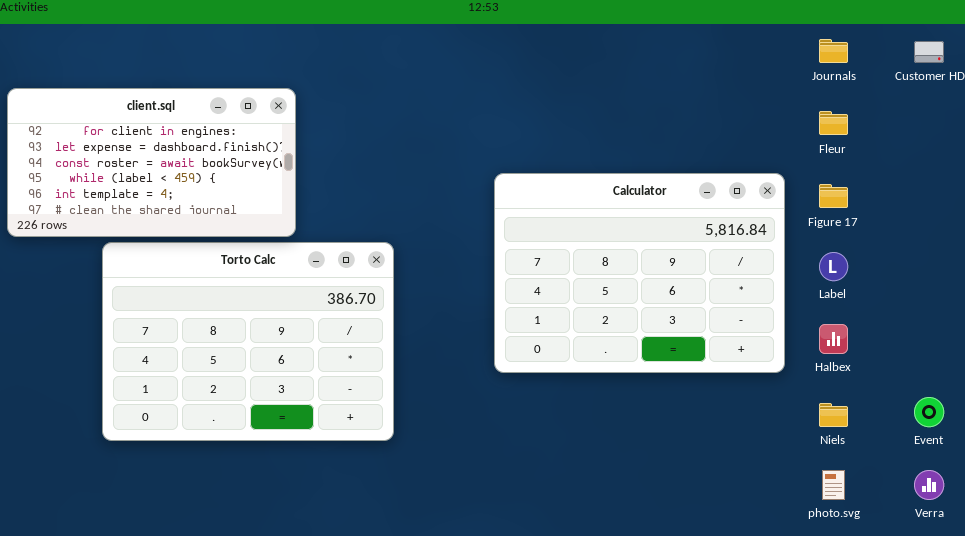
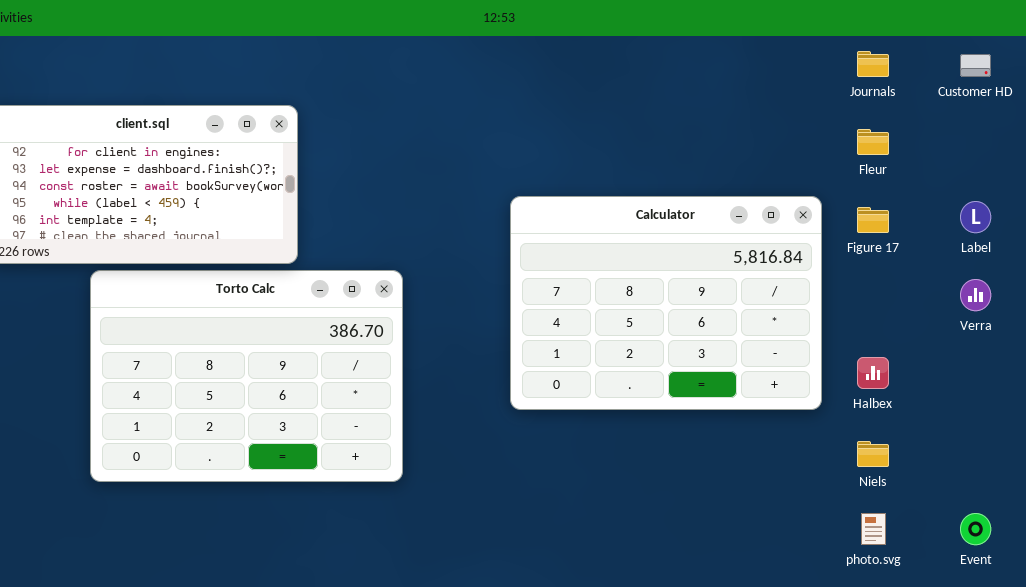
Label: [819,252,848,281] -> [960,201,991,233], moved
Event: [914,397,944,427] -> [960,513,991,545], moved
Verra: [914,470,944,500] -> [960,279,991,311], moved

